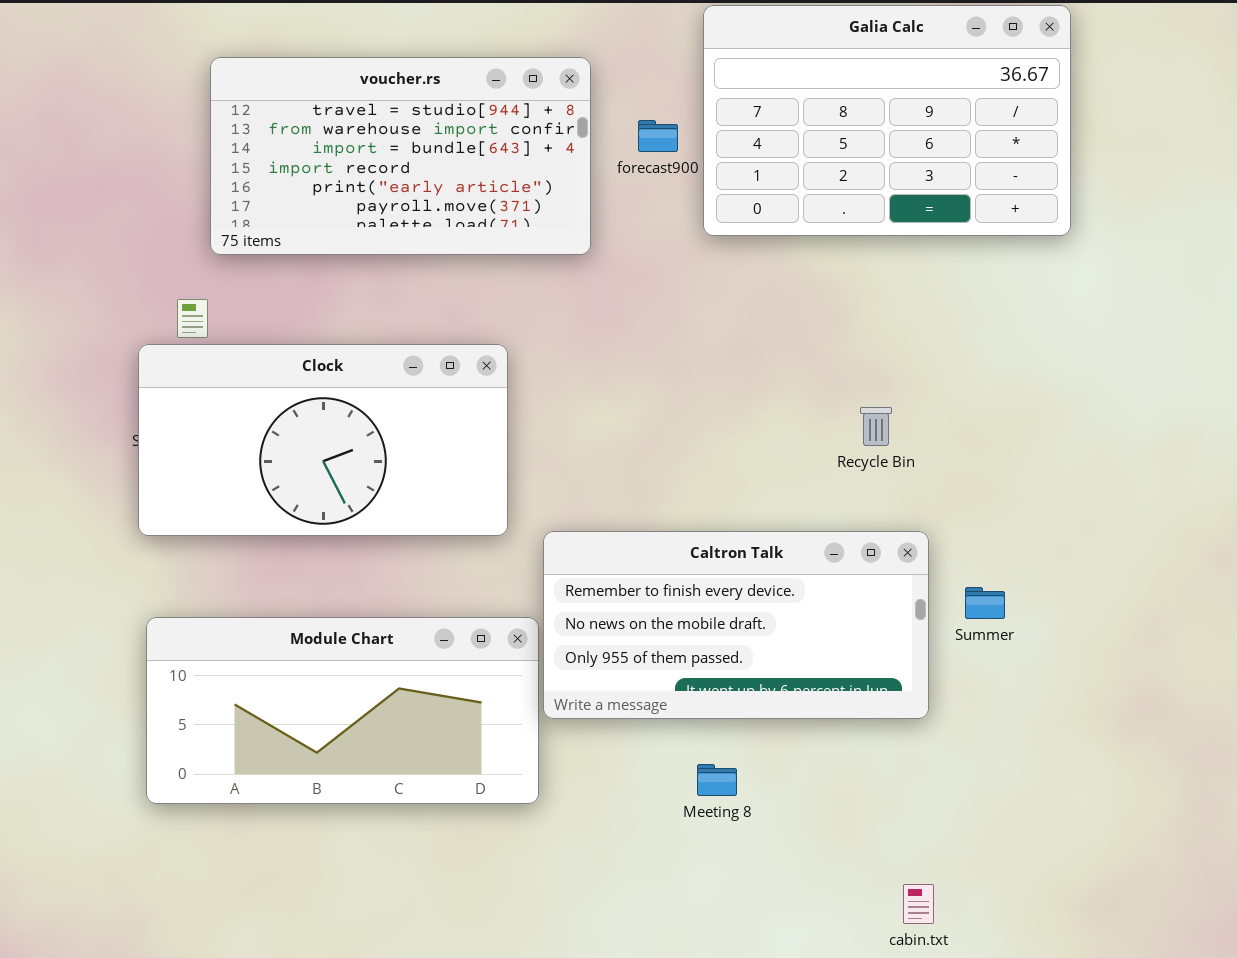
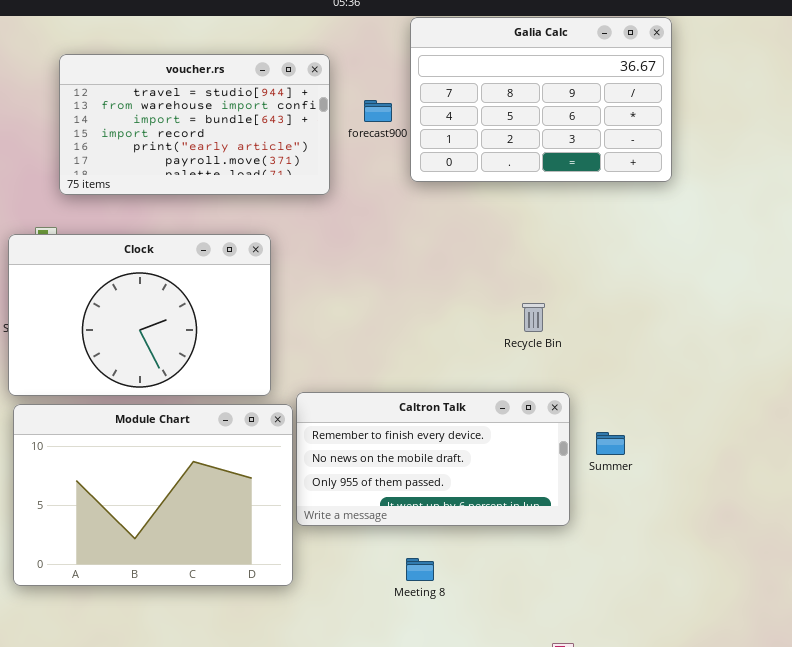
Clock: [138,344,508,536] -> [8,234,271,396], resized
Module Chart: [146,617,539,804] -> [13,404,293,586], resized

